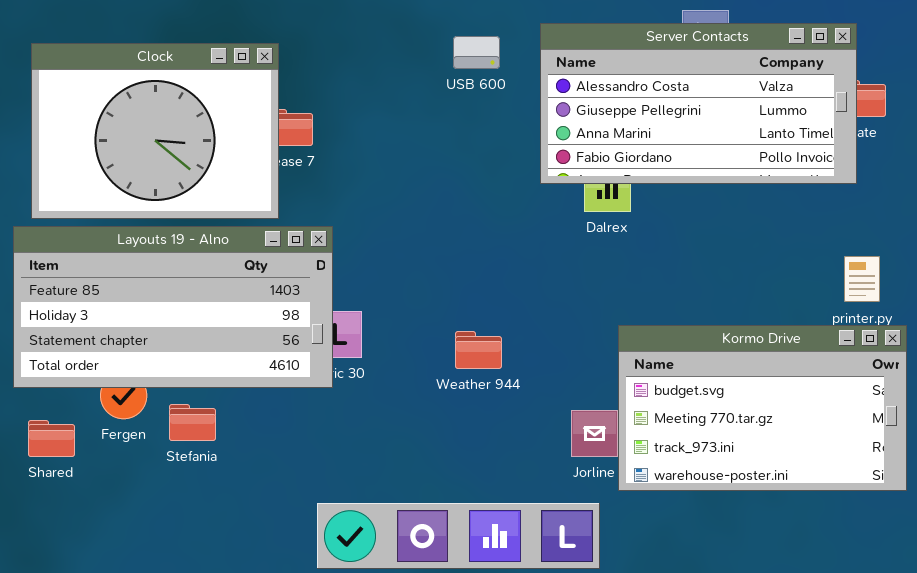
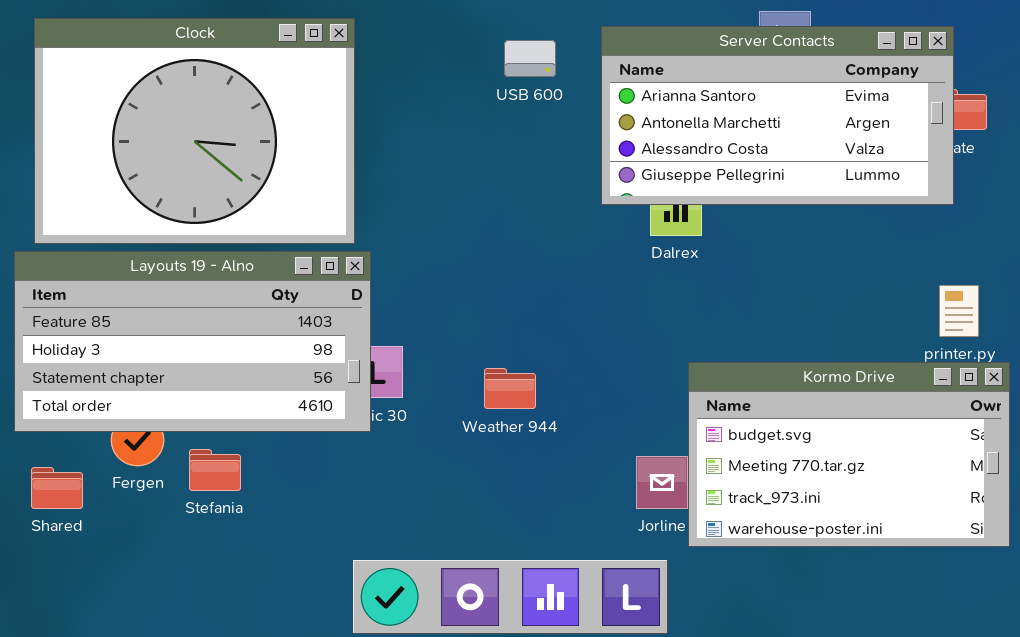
Server Contacts: [540,23,857,184] -> [601,26,954,205], scrolled up 2 rows
Clock: [31,43,279,219] -> [34,18,355,244], resized
Weather 944: [455,331,502,369] -> [484,368,536,409], moved

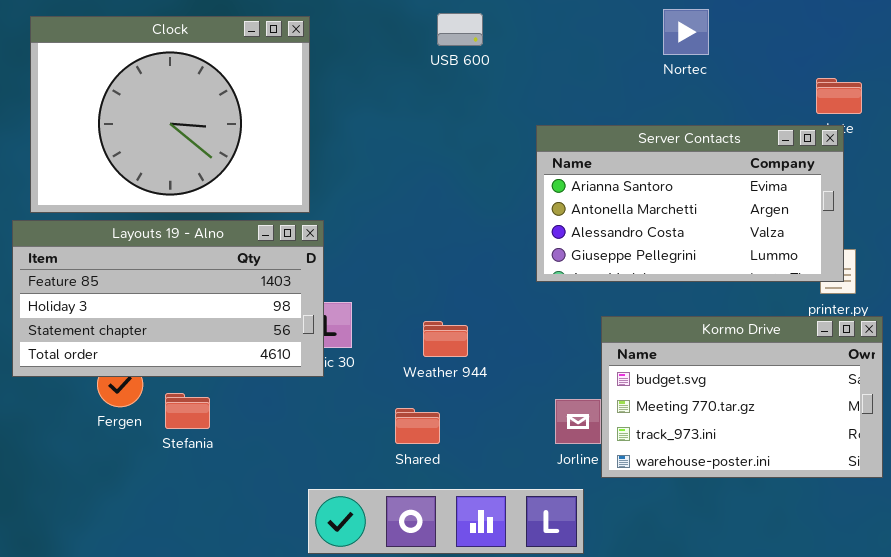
Server Contacts: [601,26,954,205] -> [536,125,844,282], moved
USB 600: [504,40,556,77] -> [437,13,483,46], moved
Shared: [31,467,83,509] -> [395,408,440,444], moved

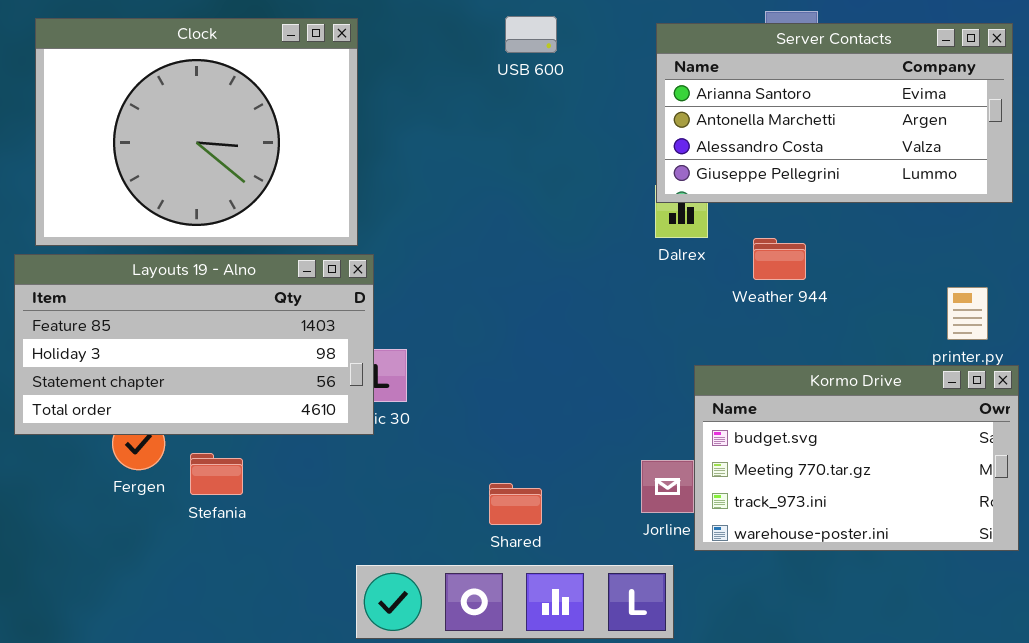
Server Contacts: [536,125,844,282] -> [656,23,1013,203], moved
Weather 944: [423,321,468,357] -> [753,238,806,280], moved
Shared: [395,408,440,444] -> [489,483,542,525], moved

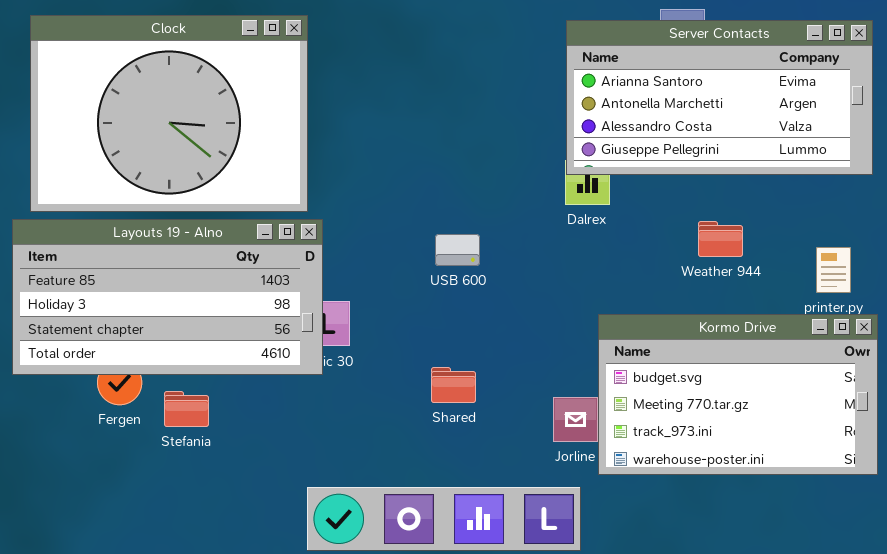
USB 600: [505,16,557,53] -> [435,234,480,266], moved
Weather 944: [753,238,806,280] -> [698,221,743,257], moved
Shared: [489,483,542,525] -> [431,367,476,403], moved

